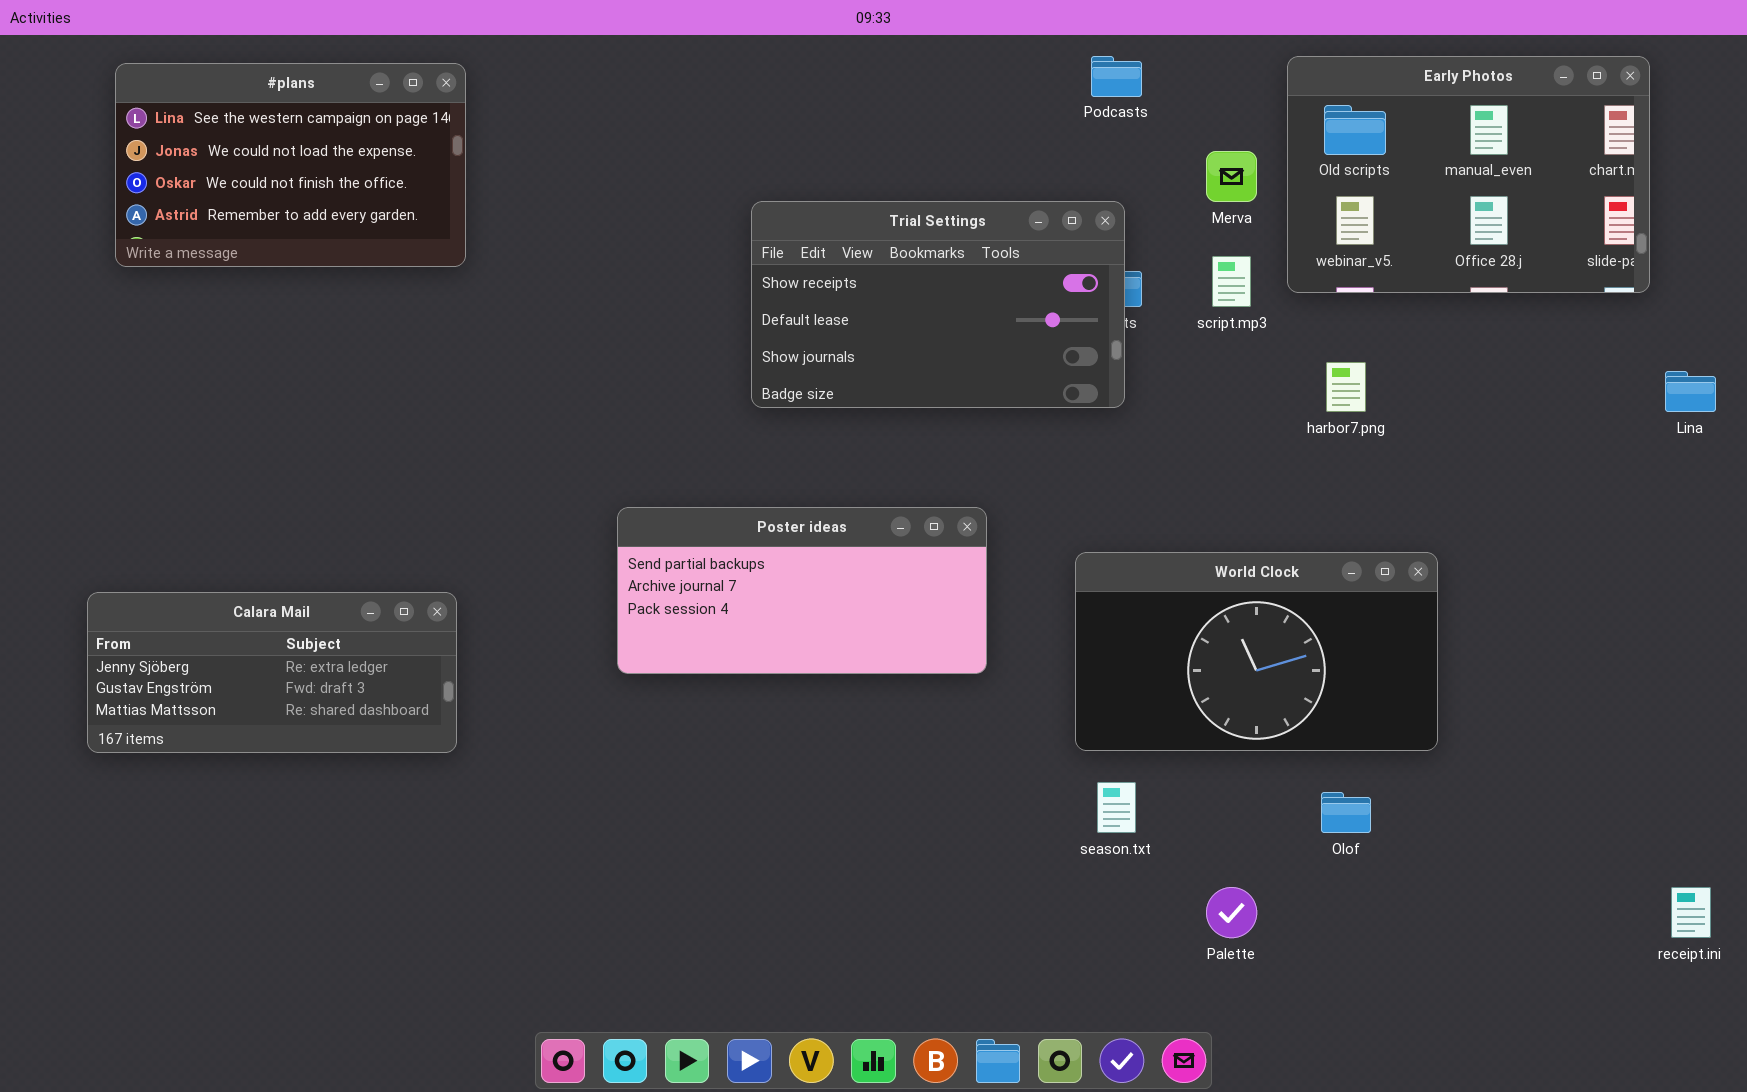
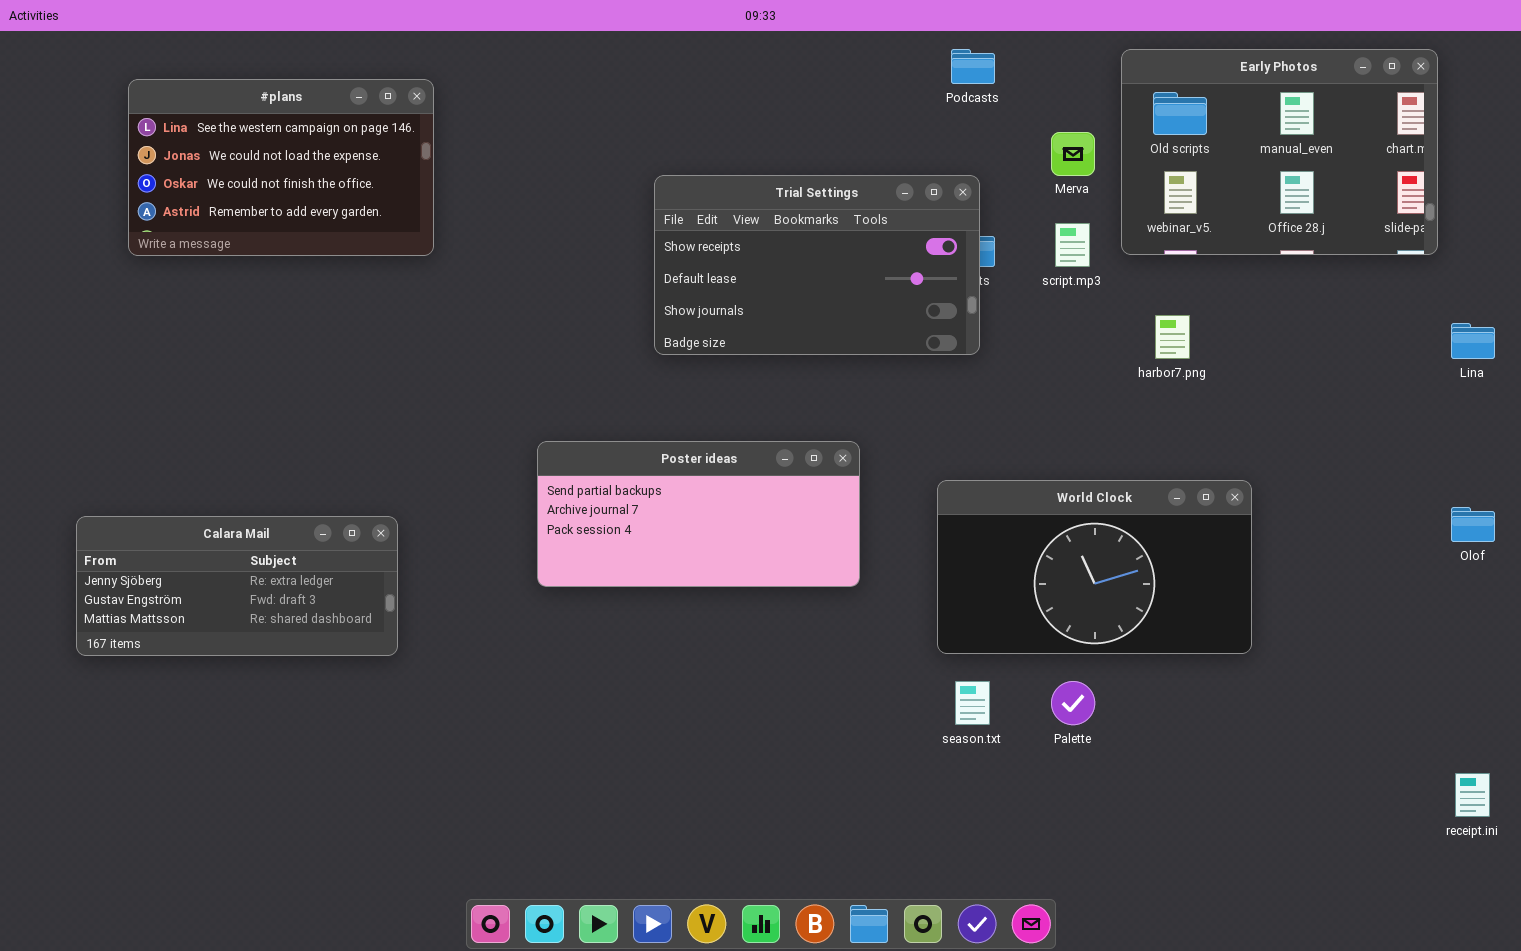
#plans: [115,63,466,267] -> [128,79,434,256], moved
Olof: [1321,792,1371,833] -> [1451,507,1495,542], moved
Palette: [1206,887,1257,938] -> [1051,681,1095,725], moved

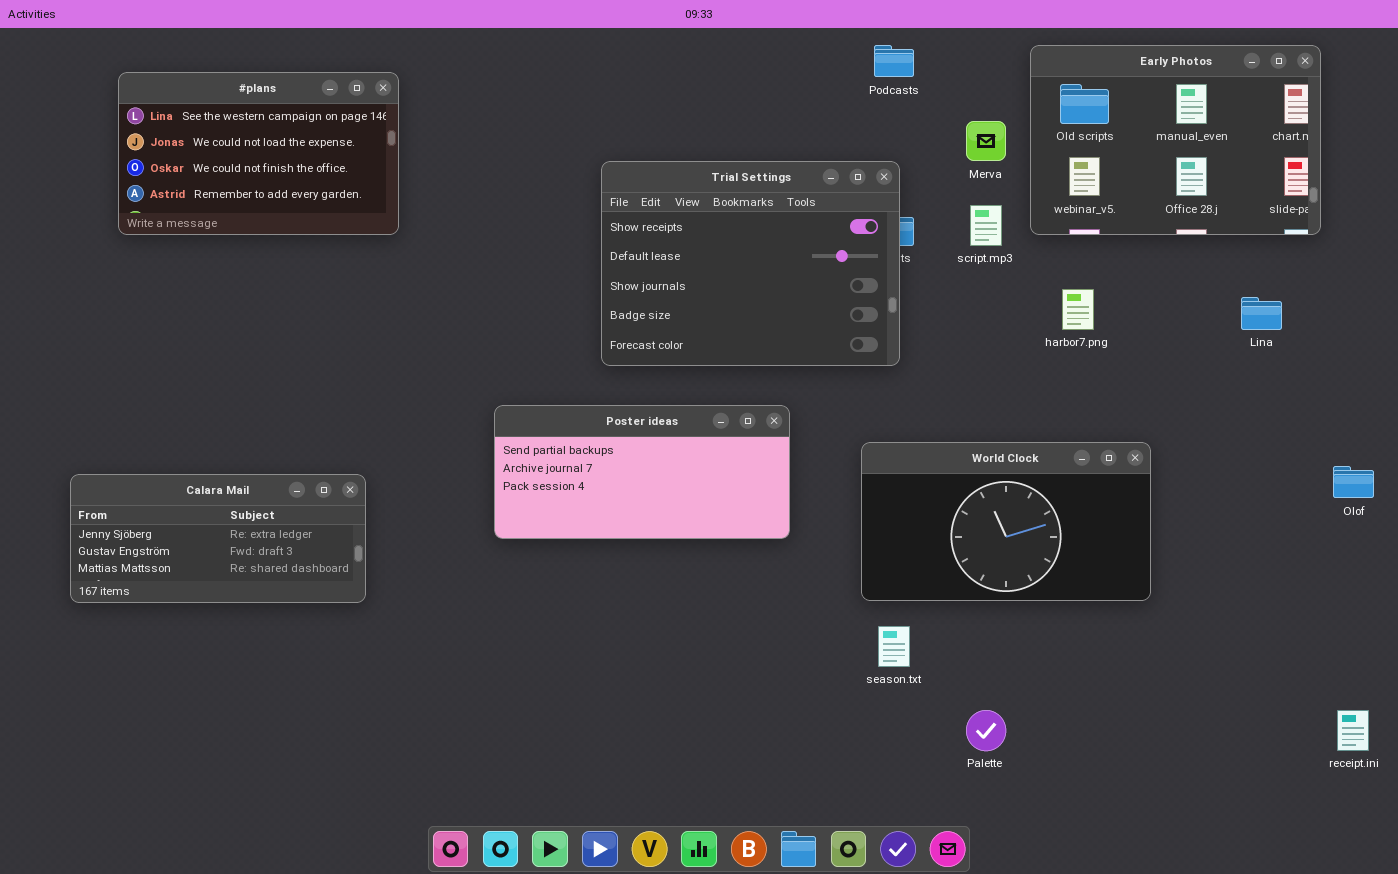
Trial Settings: [654,175,980,355] -> [601,161,900,366], resized
Lina: [1451,323,1495,359] -> [1241,297,1282,330], moved
Palette: [1051,681,1095,725] -> [966,710,1006,751], moved

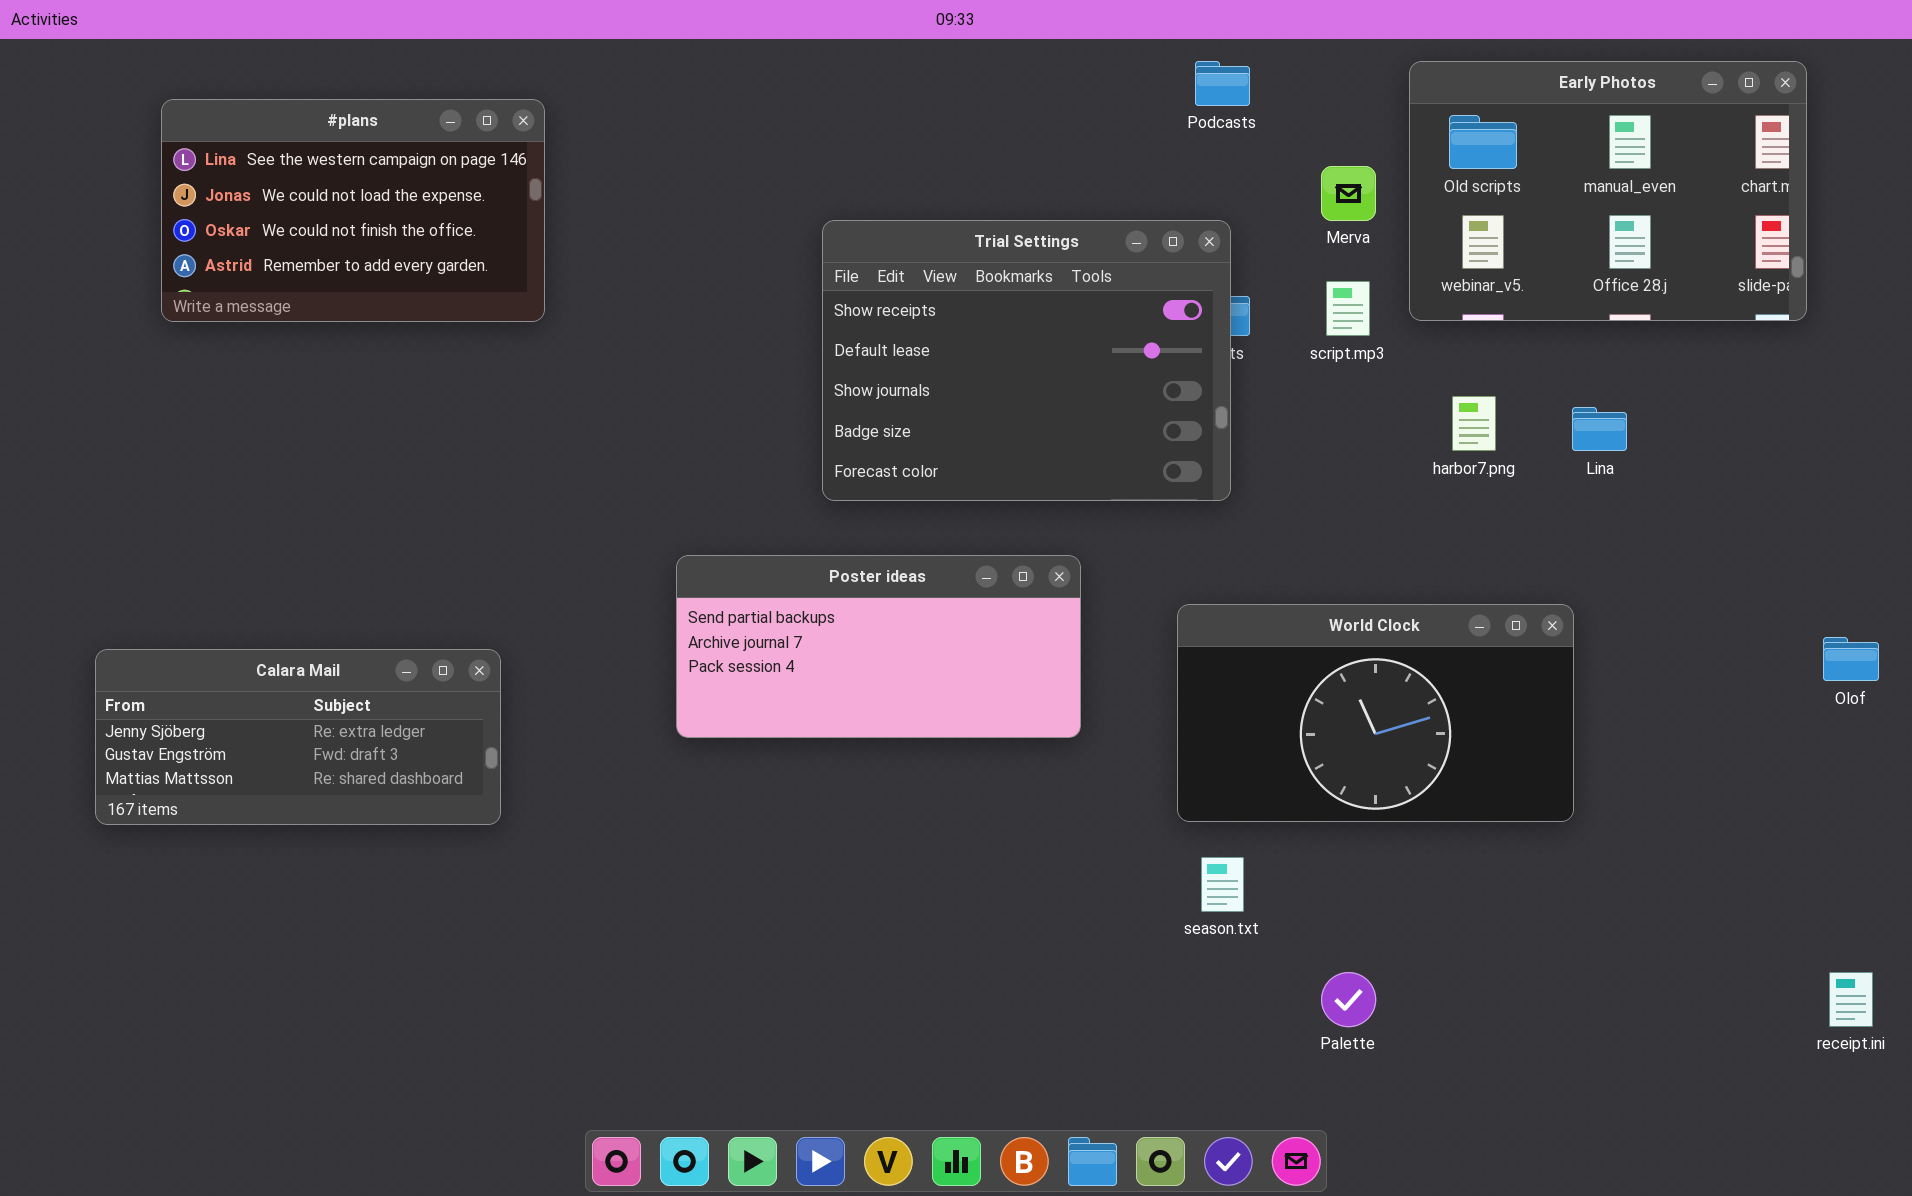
Lina: [1241,297,1282,330] -> [1572,407,1627,451], moved

